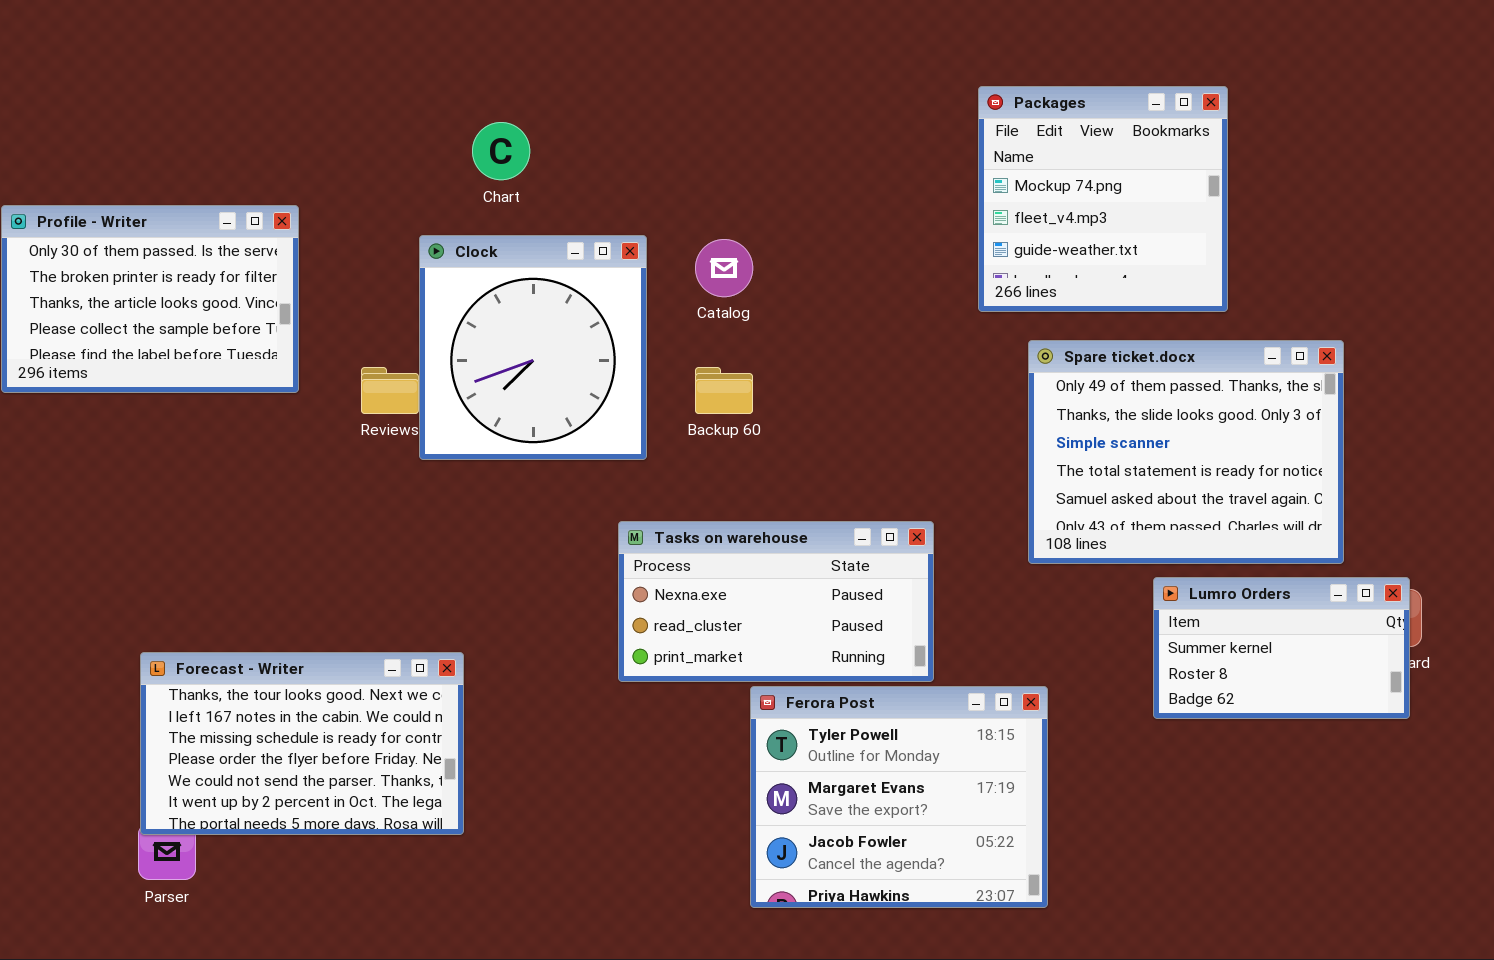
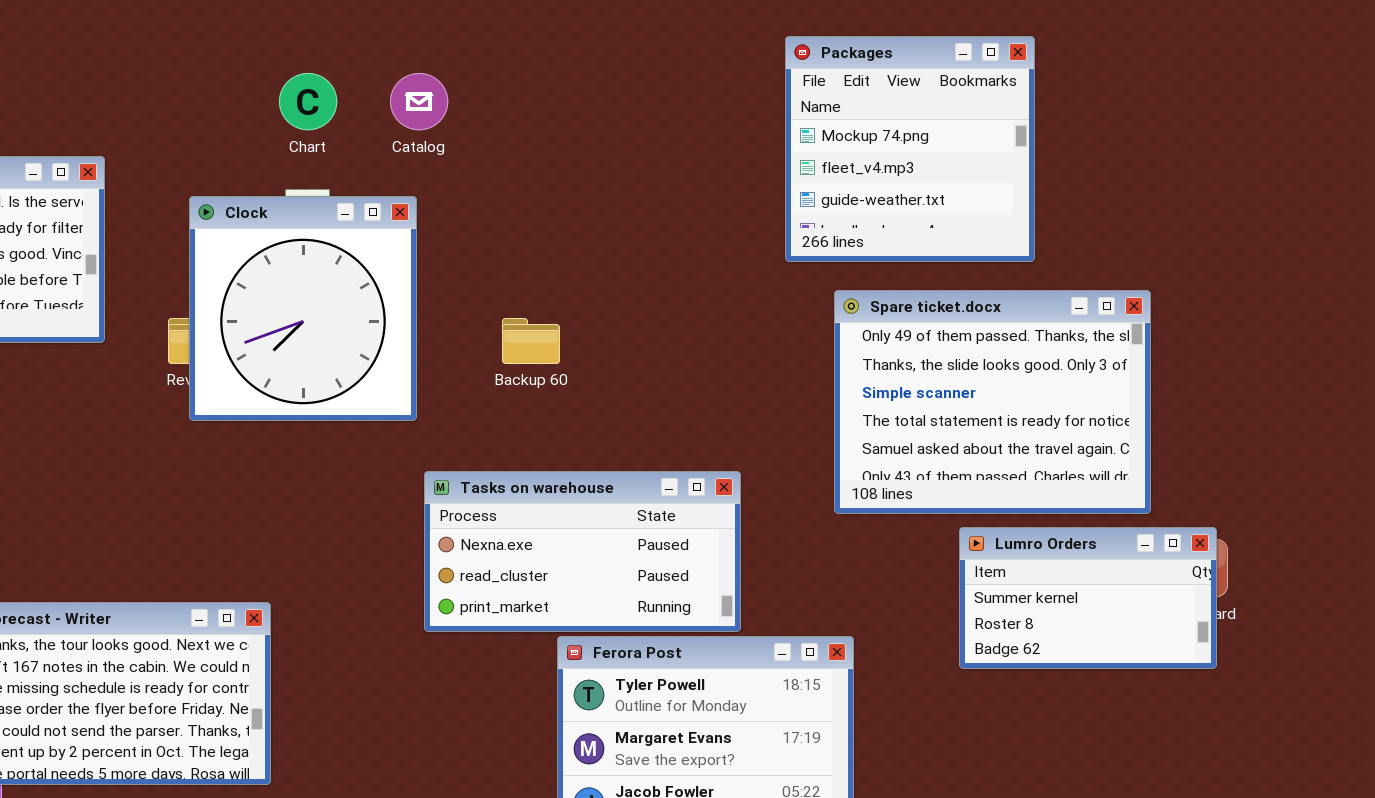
Clock: [419,235,647,460] -> [189,196,417,421], moved
Catalog: [695,239,753,297] -> [390,73,448,130], moved

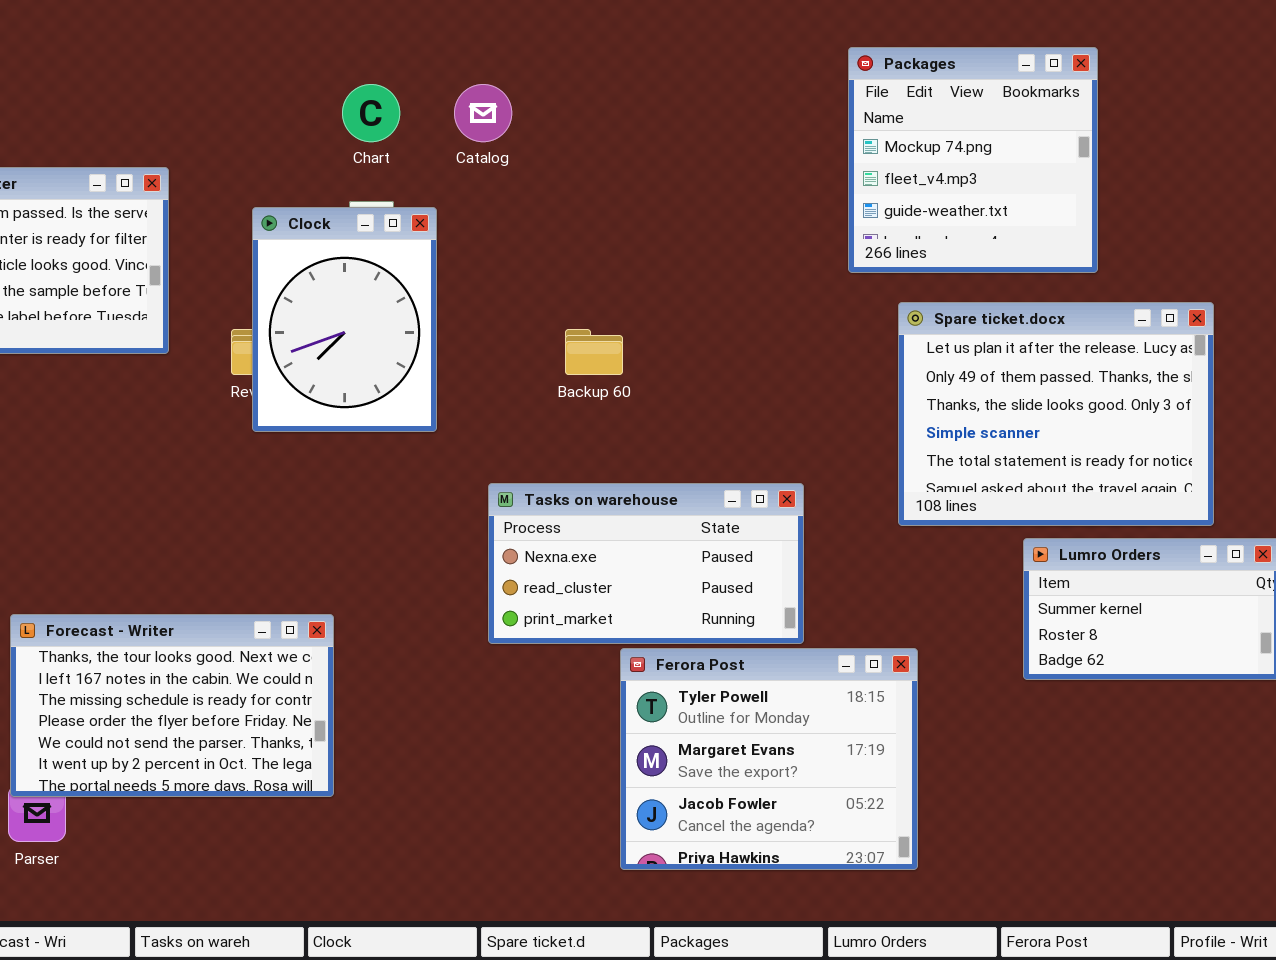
Clock: [189,196,417,421] -> [252,207,437,432], resized
Spare ticket.docx: [834,290,1151,514] -> [898,302,1214,526], scrolled up 1 row

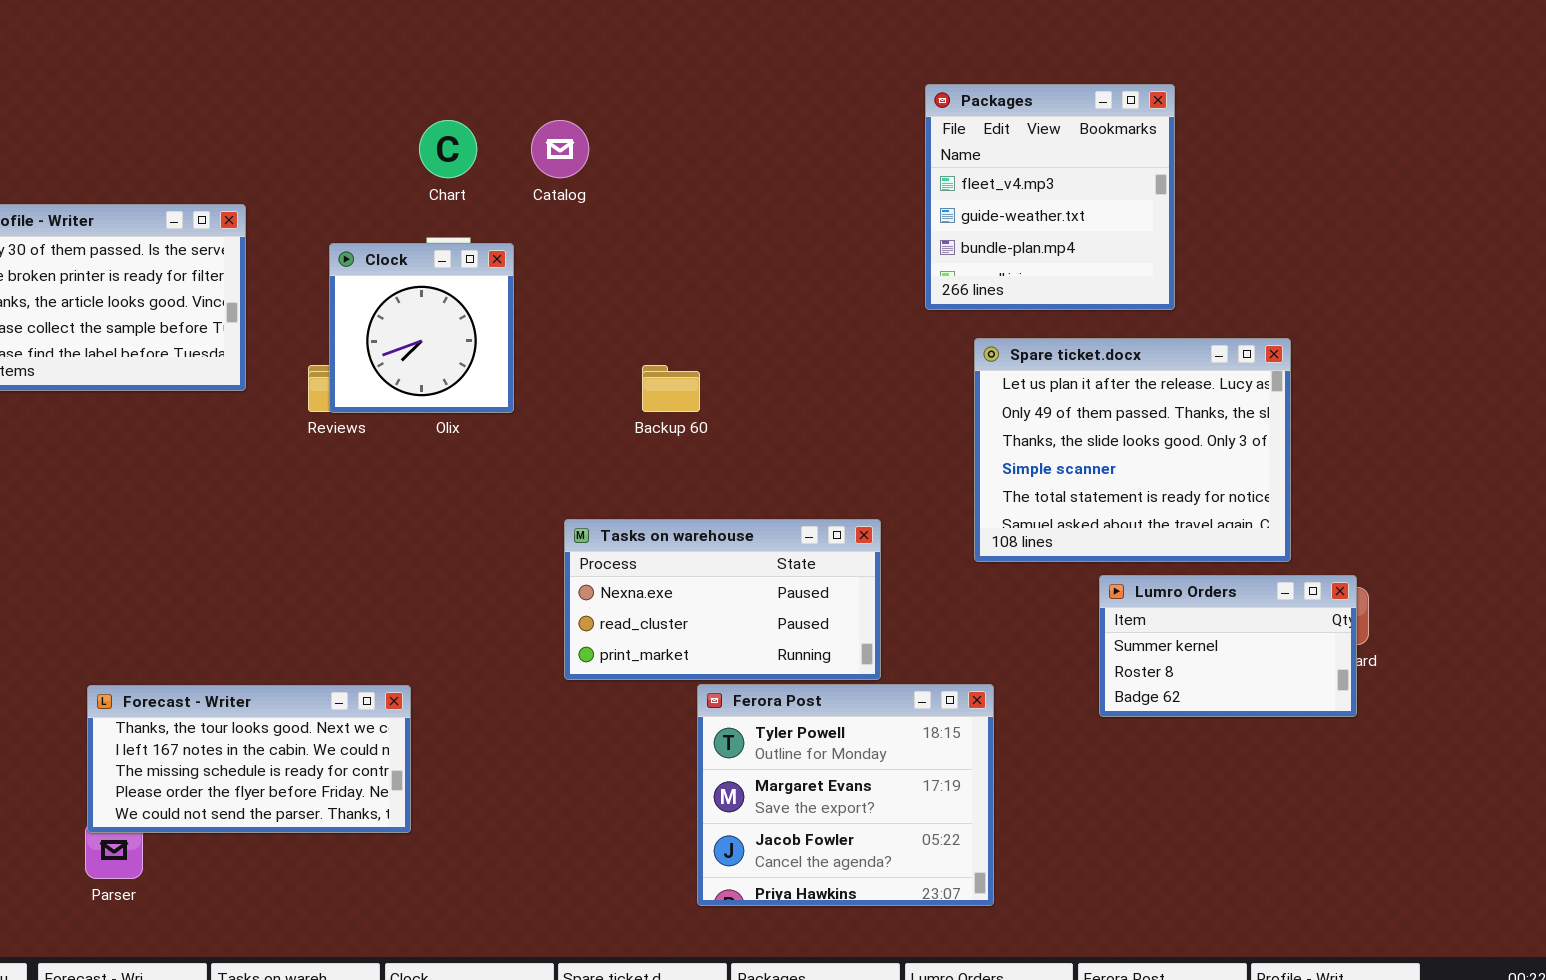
Packages: [848,47,1098,273] -> [925,84,1175,310], scrolled down 1 row
Clock: [252,207,437,432] -> [329,243,514,413], resized
Forecast - Writer: [10,614,334,797] -> [87,685,411,833], resized

